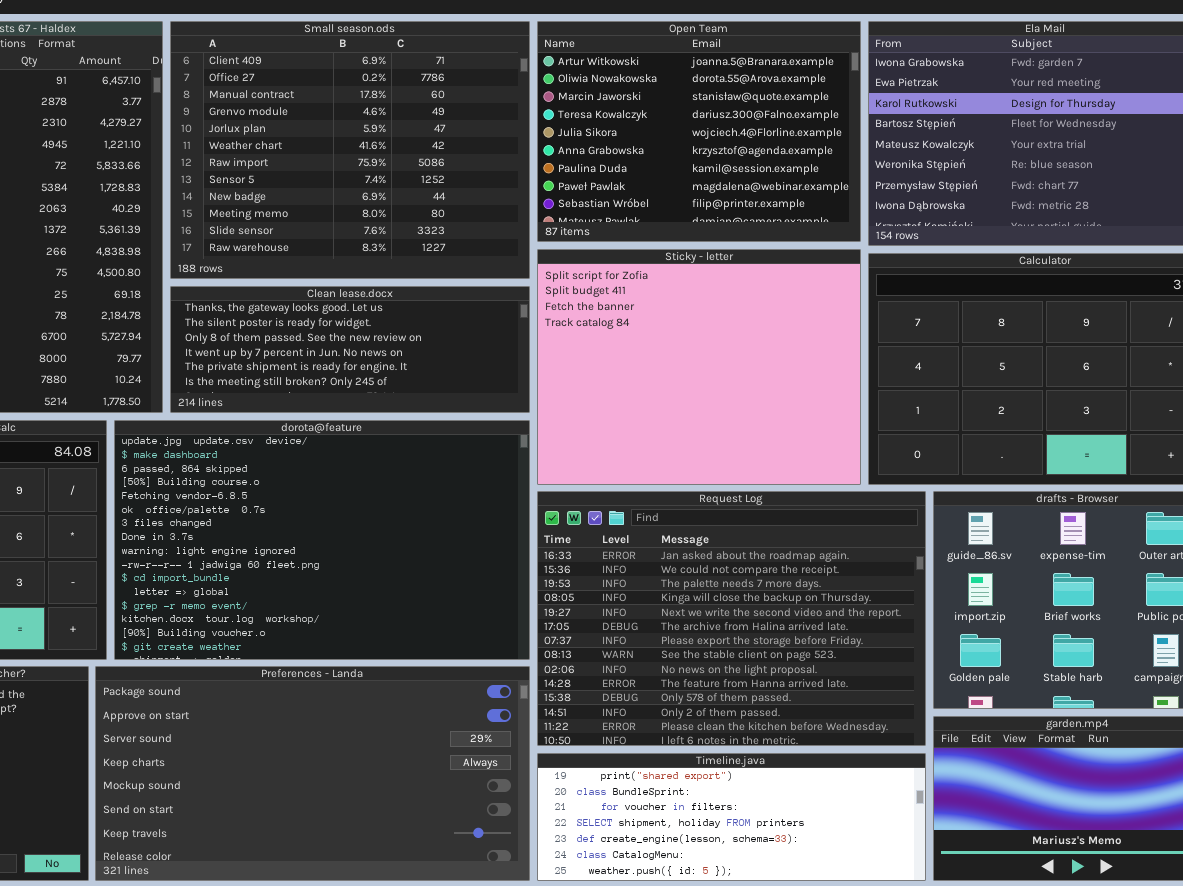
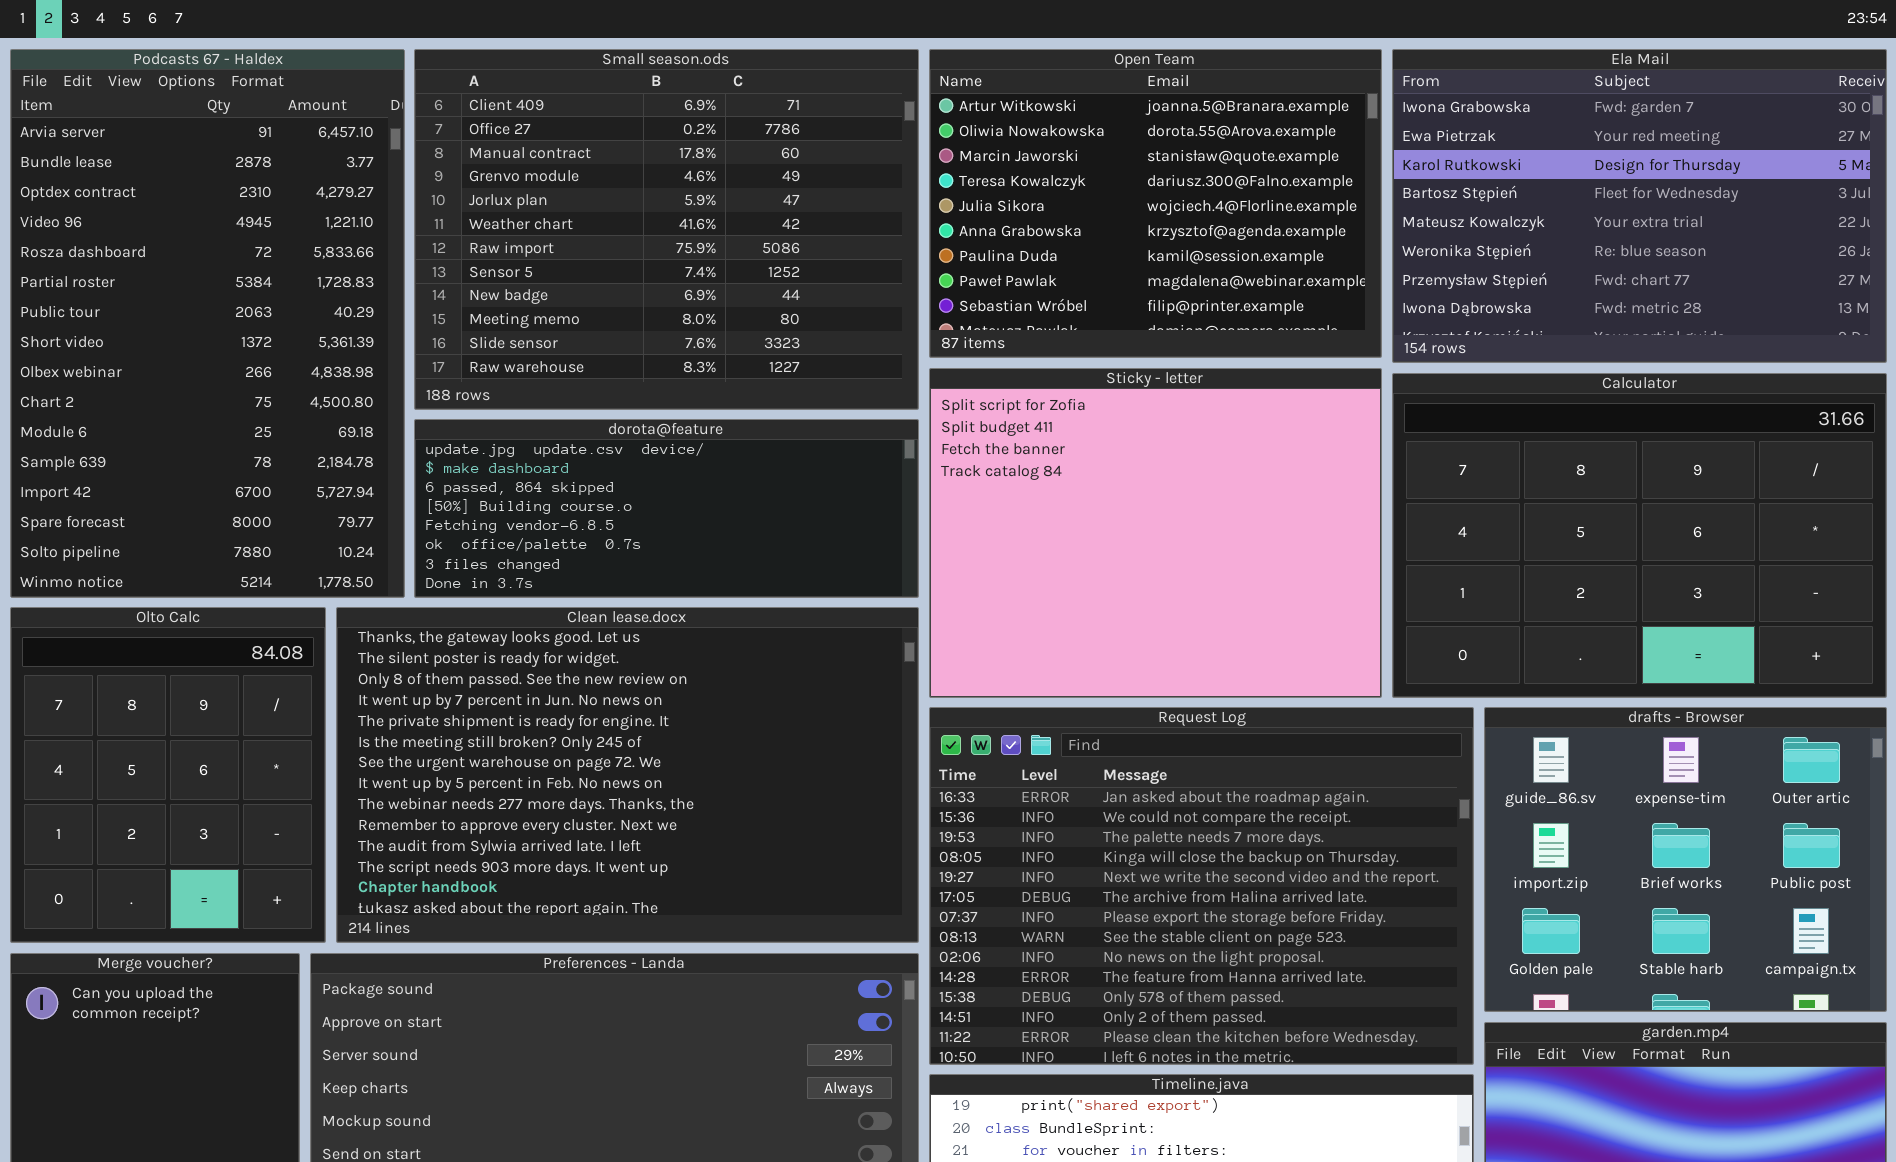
Clean lease.docx: [170,286,530,413] -> [336,607,919,943], moved, resized
dorota@feature: [114,420,530,660] -> [414,419,919,598], moved, resized

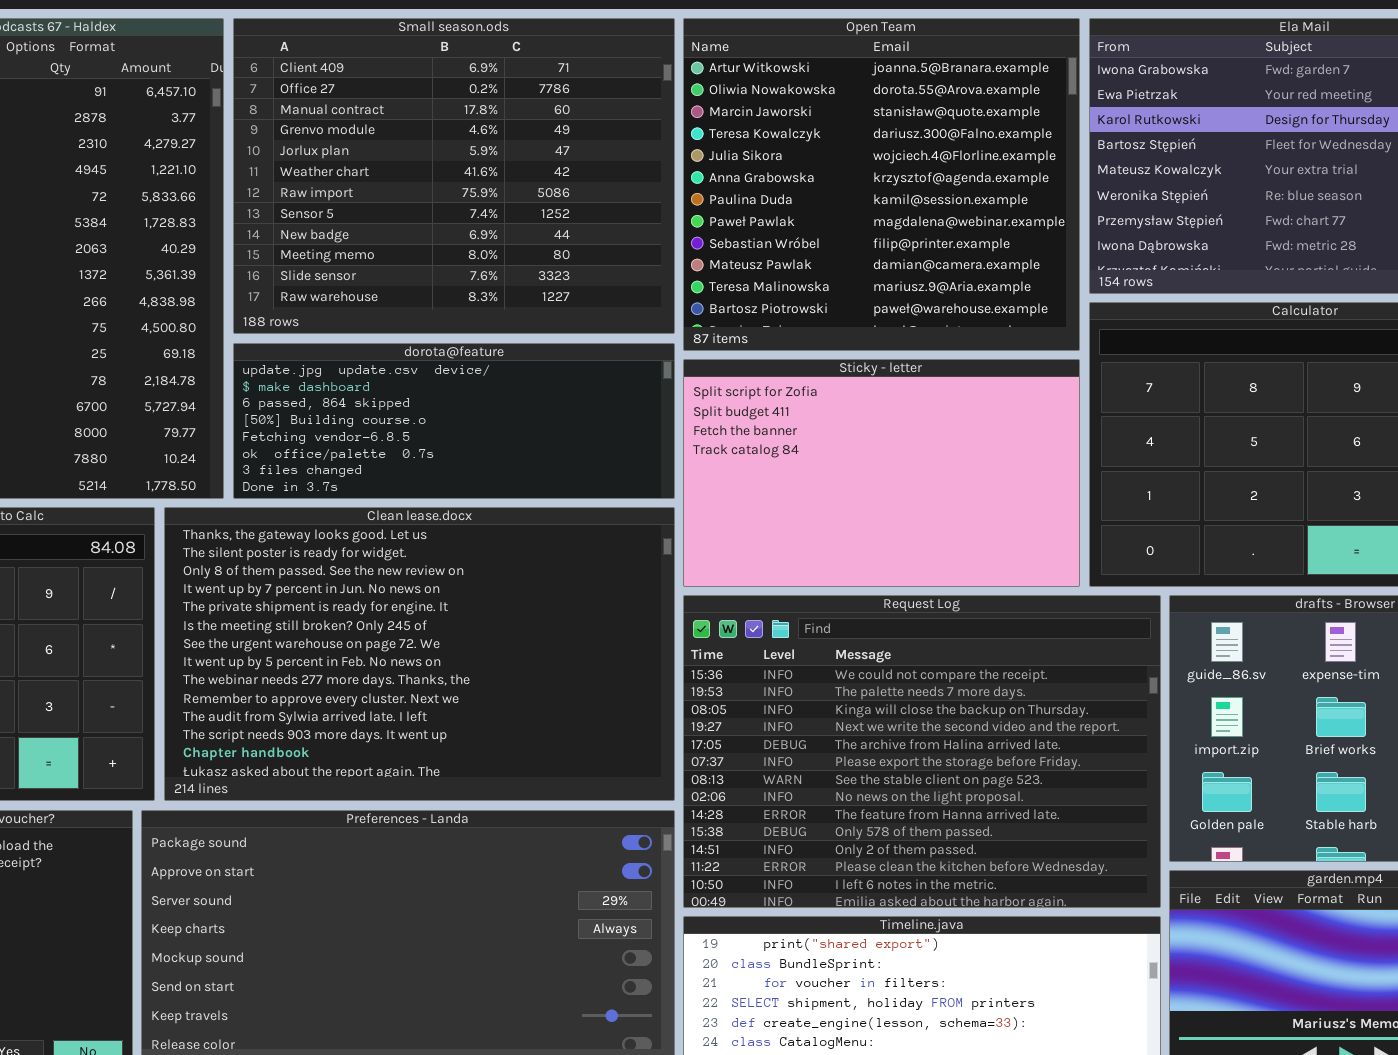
Open Team: [929,49,1382,358] -> [683,18,1080,351], resized
Sticky - letter: [929,368,1382,698] -> [683,359,1080,587], resized
Request Log: [929,707,1474,1065] -> [683,595,1161,908], scrolled down 1 row

